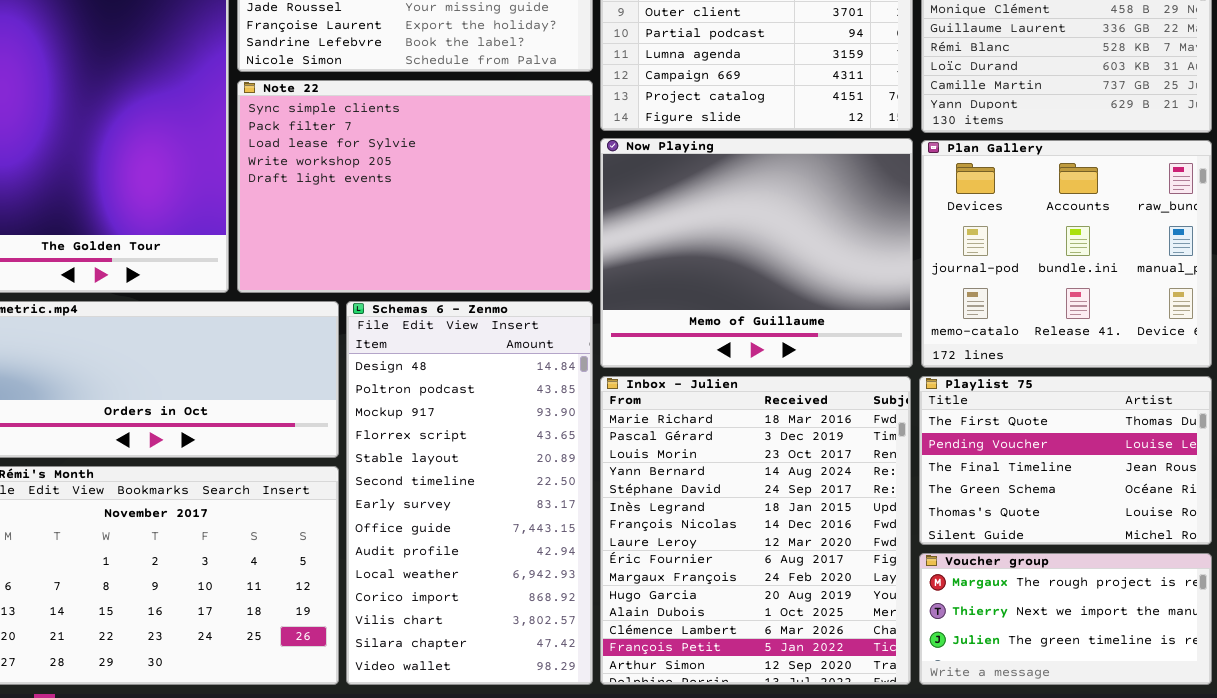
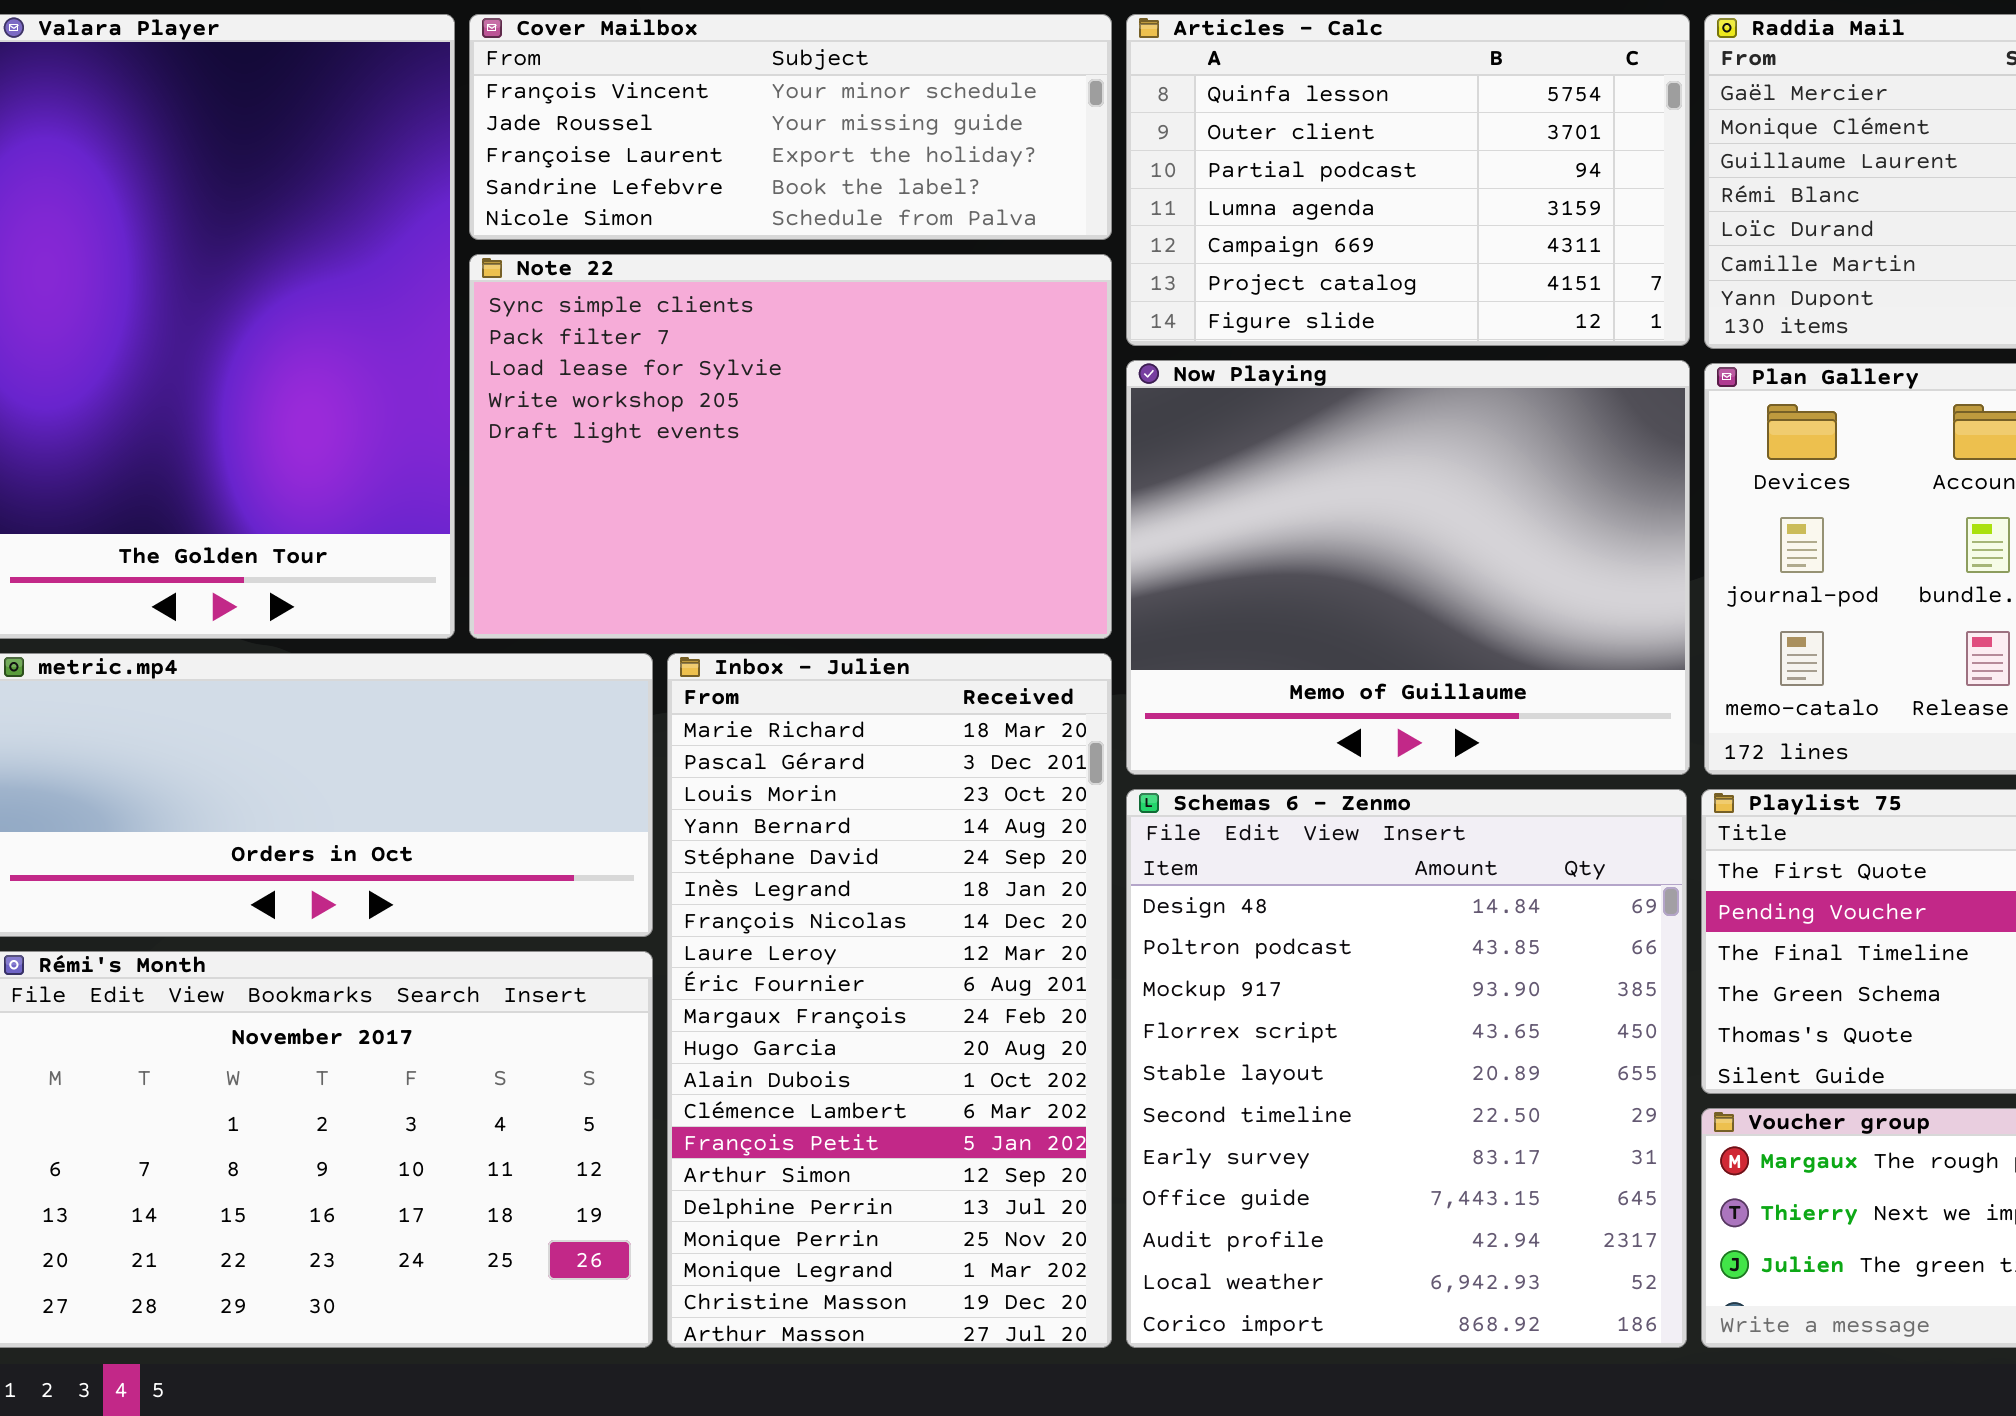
Schemas 6 - Zenmo: [346,301,593,685] -> [1126,789,1687,1348], moved, resized
Inbox - Julien: [600,376,911,685] -> [667,653,1112,1348], moved, resized

